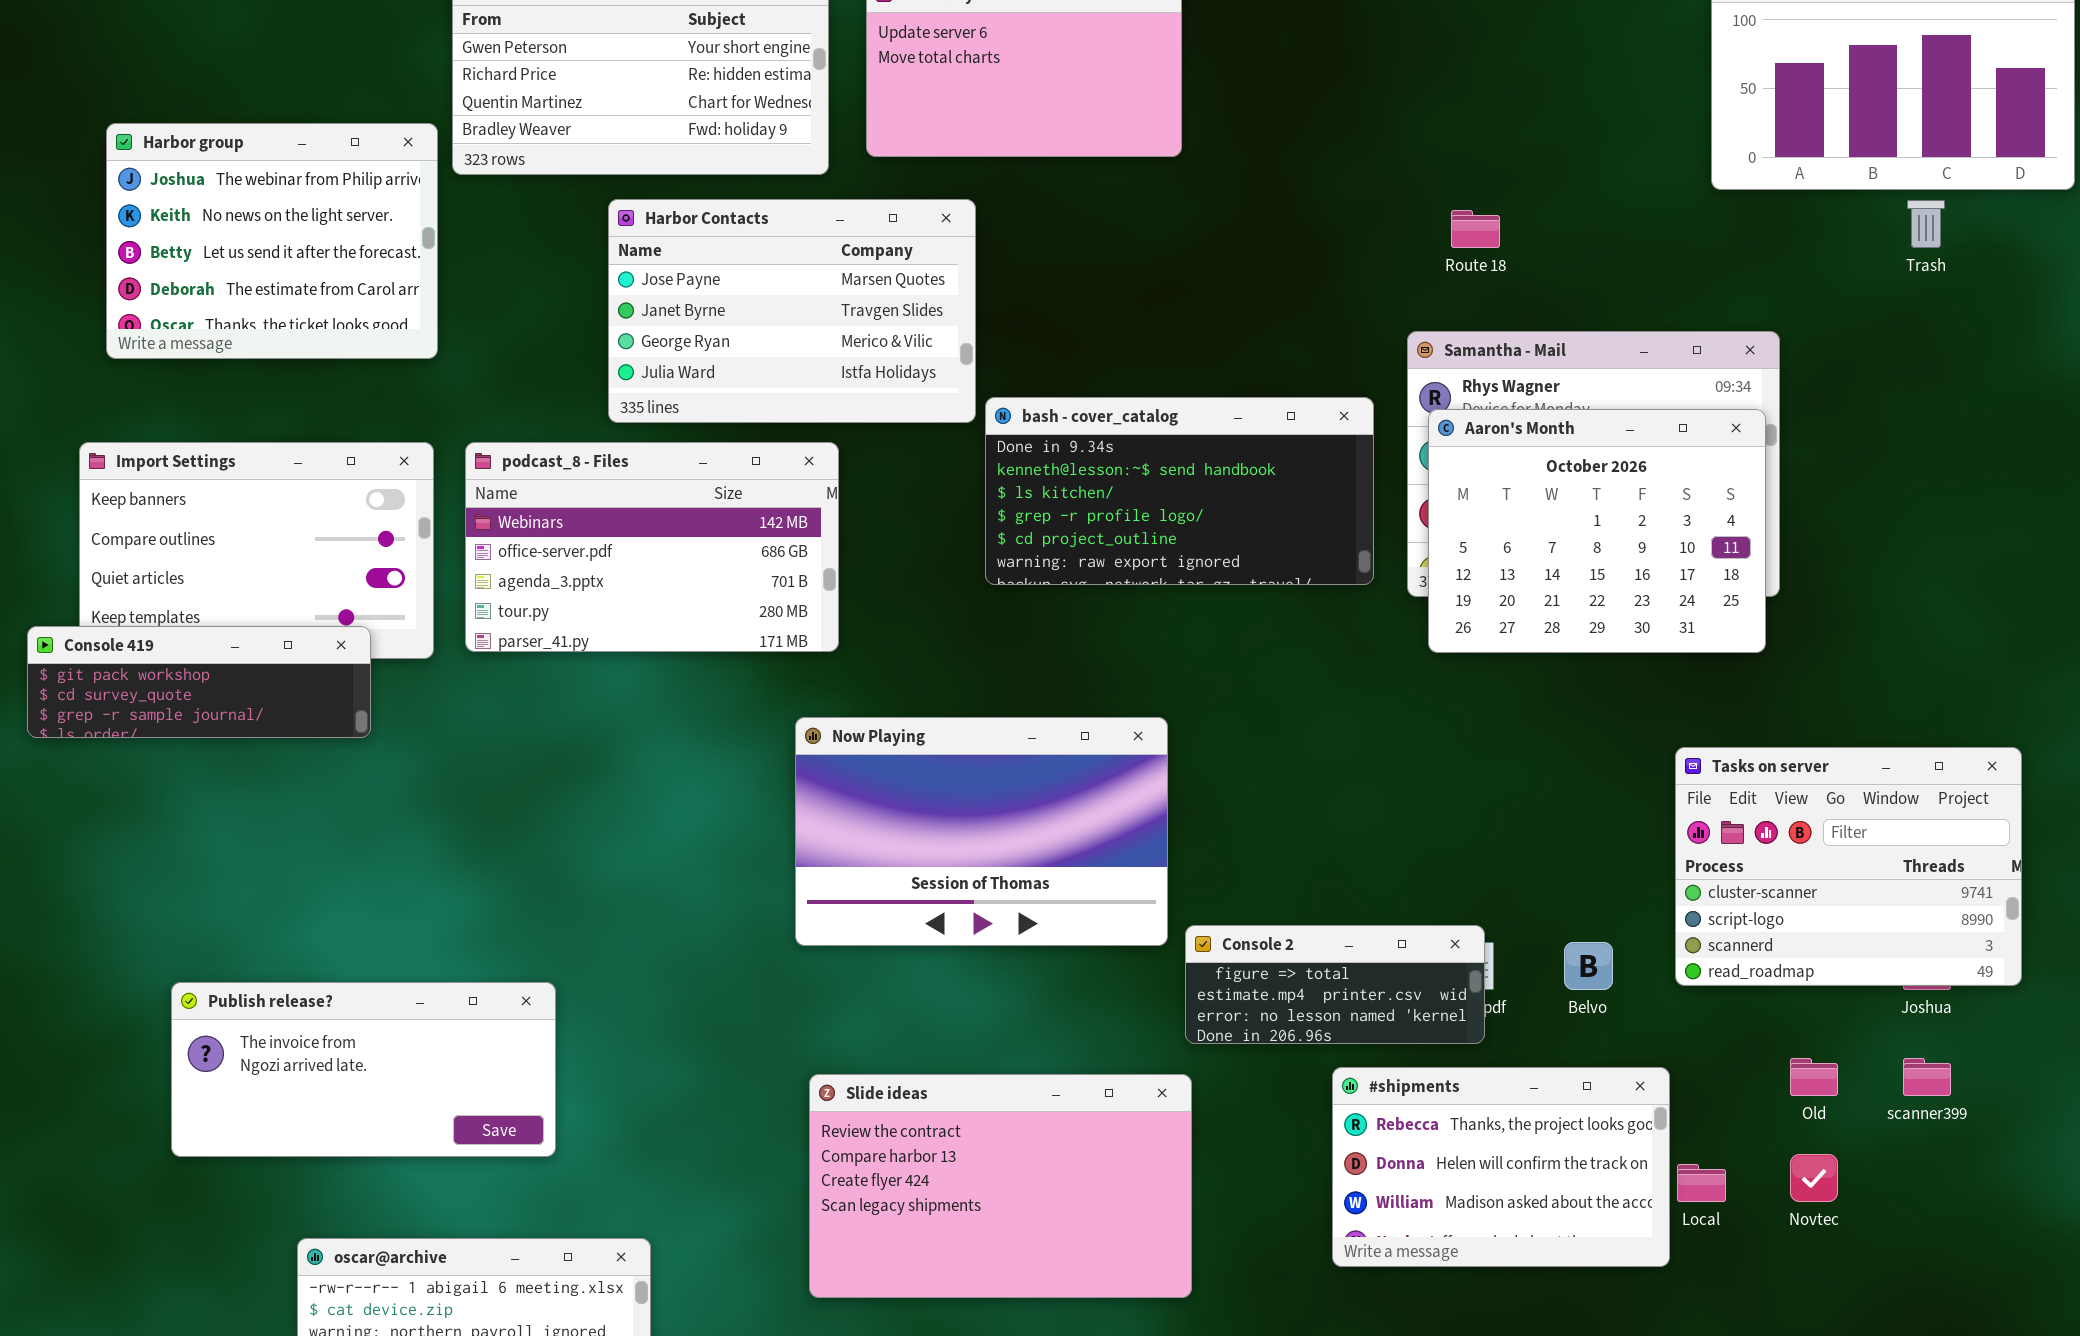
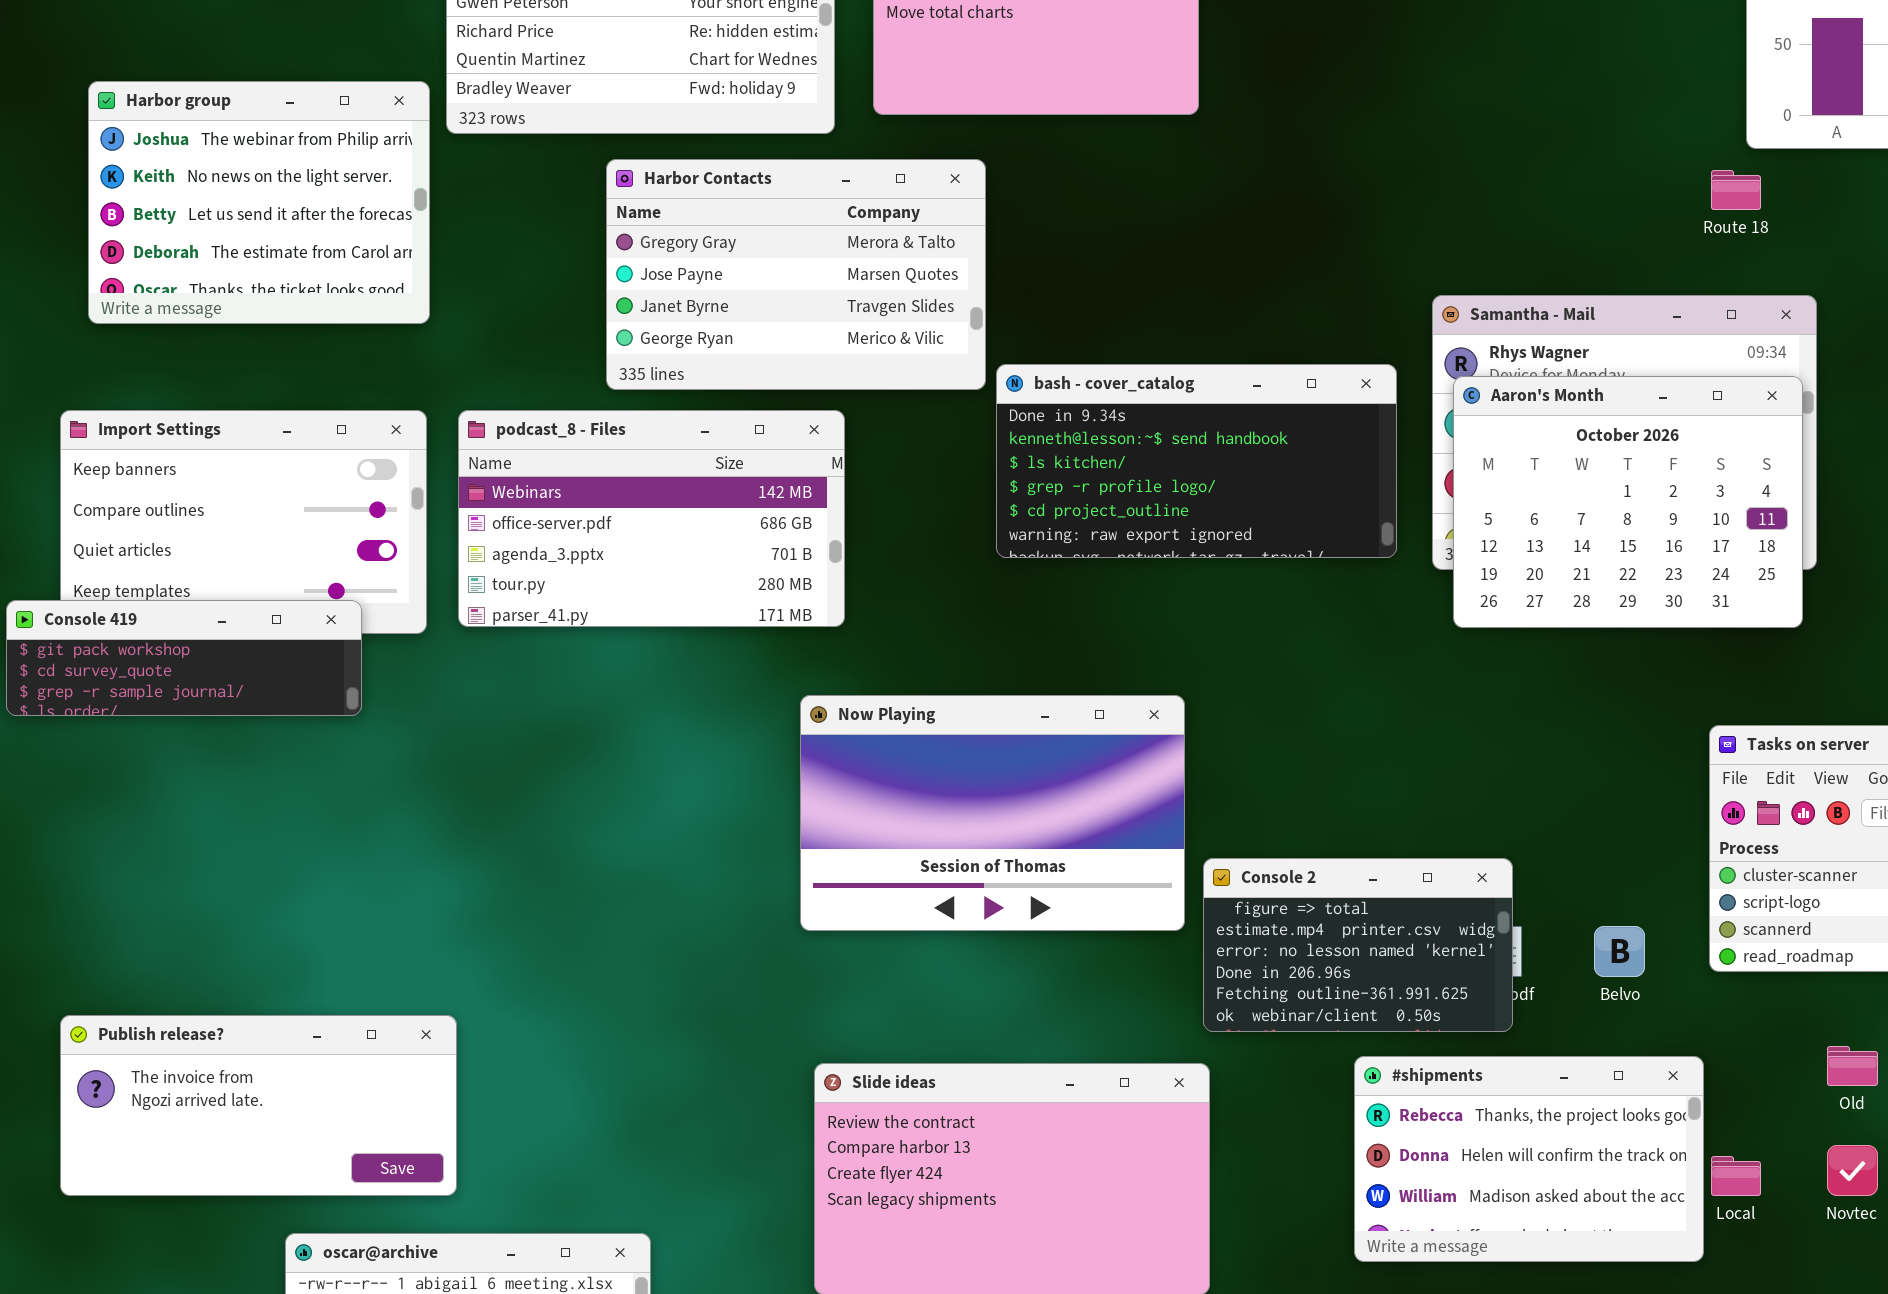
Harbor Contacts: [608,199,976,423] -> [606,159,986,390], scrolled up 1 row
Route 18: [1451,210,1500,248] -> [1711,170,1761,210], moved
Console 2: [1185,925,1485,1044] -> [1203,858,1513,1032], resized
Publish release?: [171,982,556,1157] -> [60,1015,457,1196], moved

